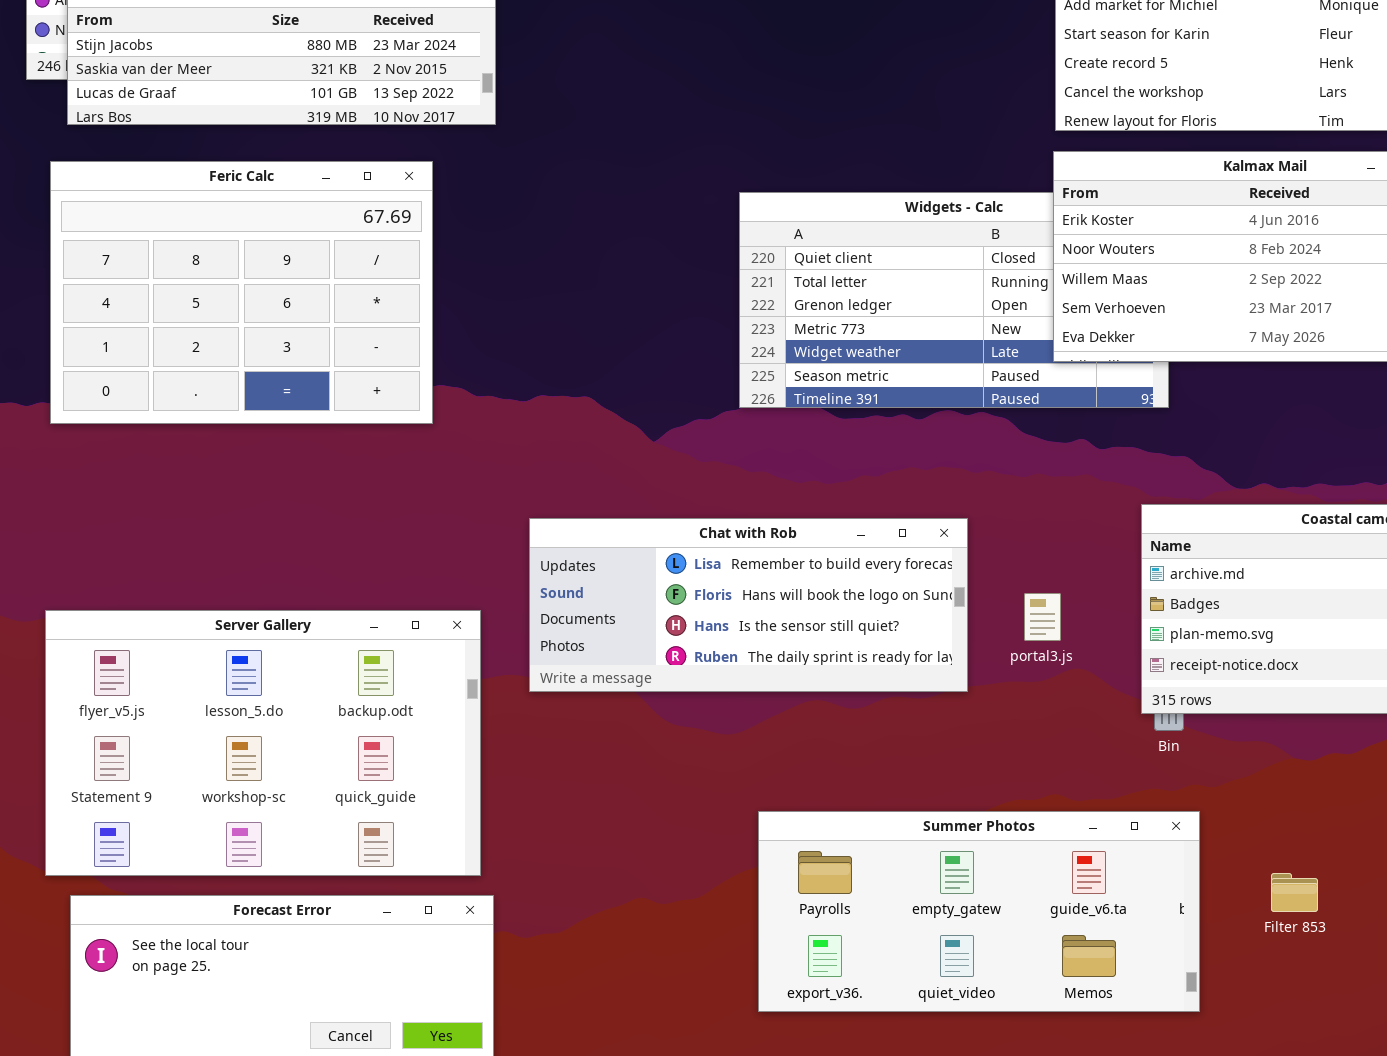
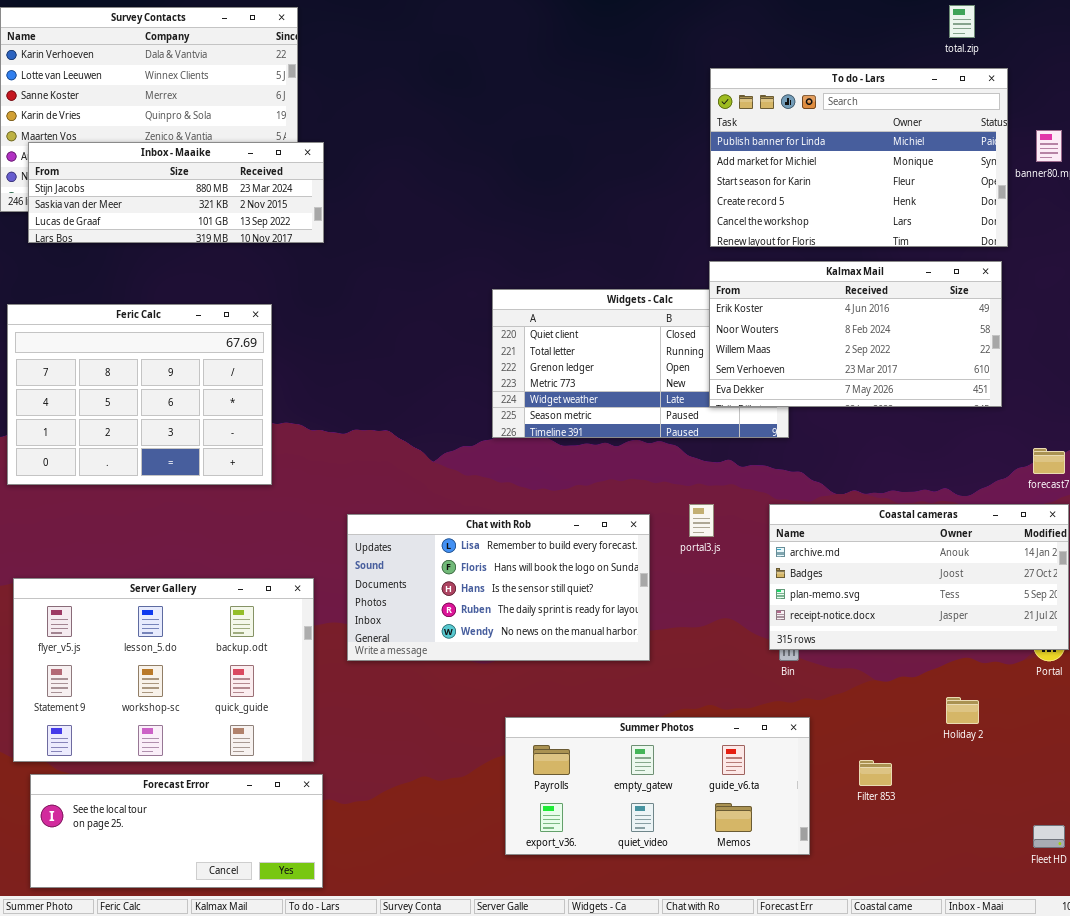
Feric Calc: [50,161,433,424] -> [7,304,272,485], moved
Chat with Rob: [529,518,968,692] -> [347,514,650,661], resized
portal3.js: [1024,593,1061,641] -> [689,504,714,537], moved

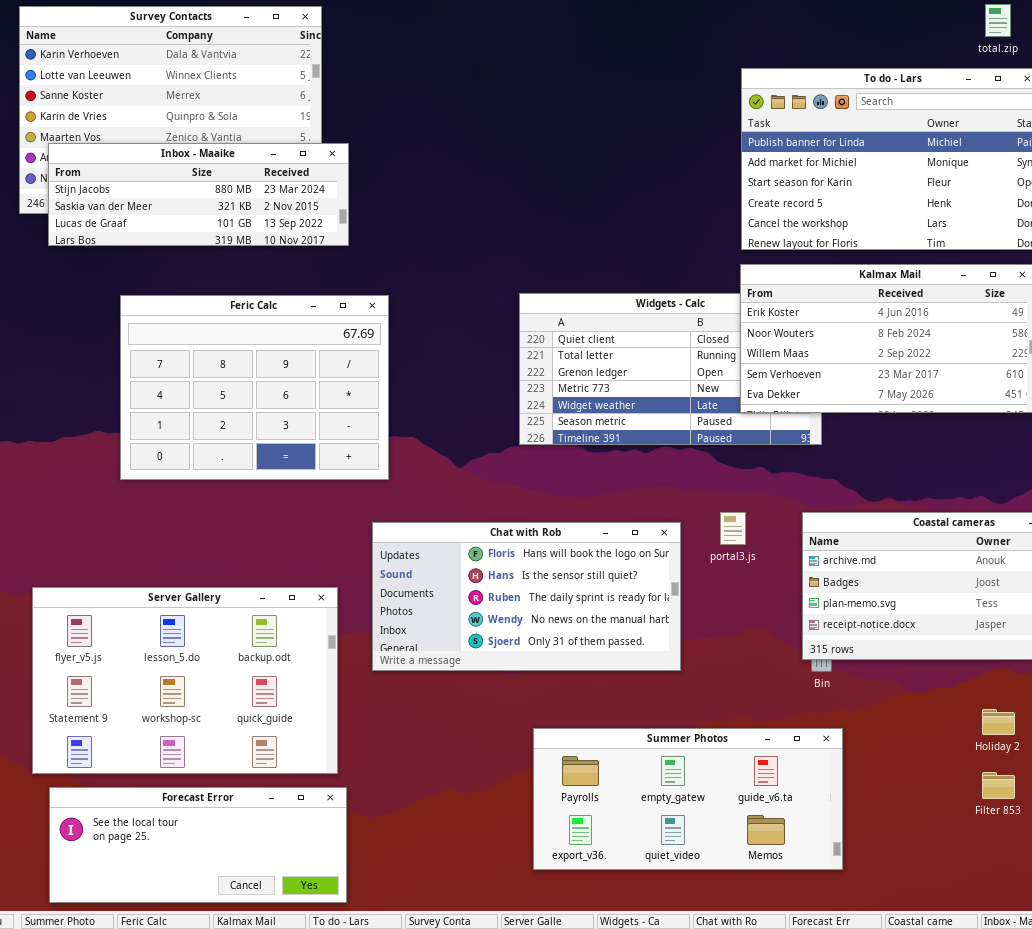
Feric Calc: [7,304,272,485] -> [120,295,389,480], moved
Chat with Rob: [347,514,650,661] -> [372,522,681,671], scrolled down 1 row
Filter 853: [859,760,892,786] -> [982,772,1015,799], moved

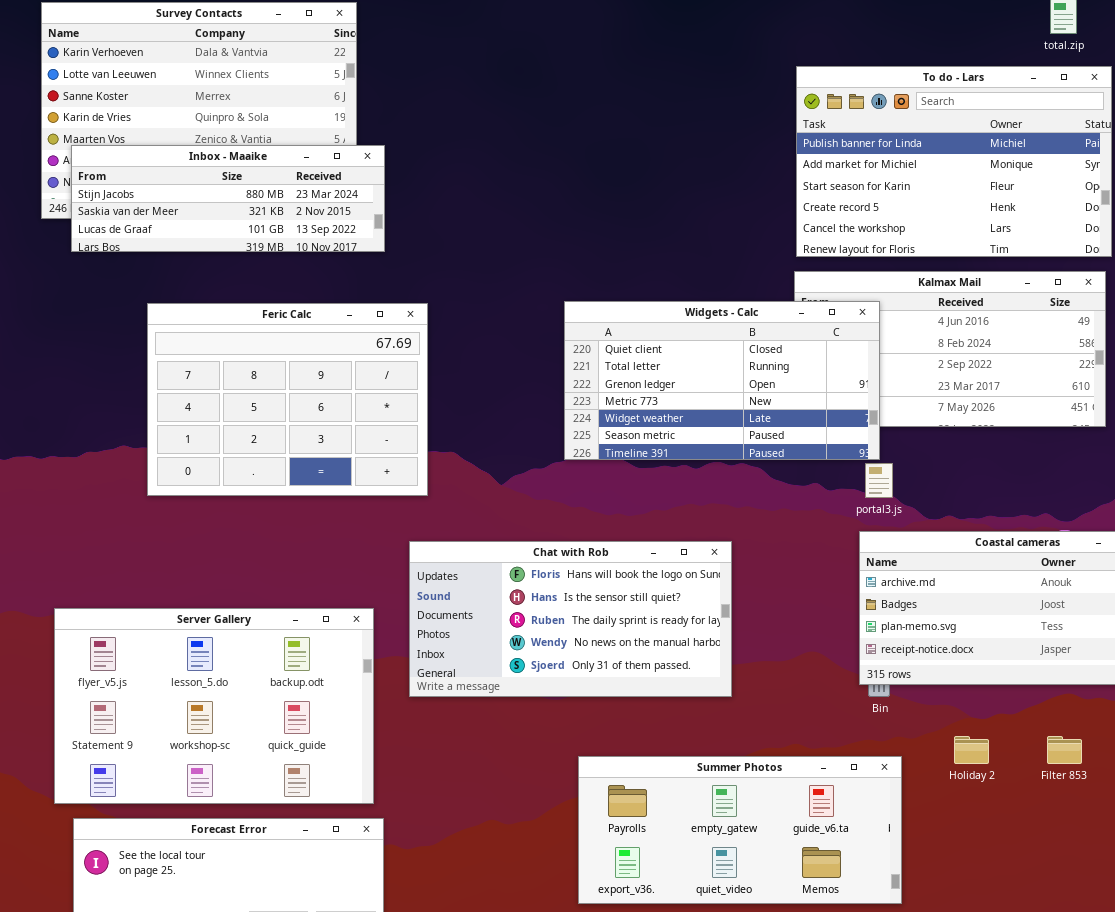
Widgets - Calc: [519,293,822,445] -> [564,301,880,460], raised
portal3.js: [720,512,746,545] -> [865,463,893,498], moved
Holiday 2: [982,709,1015,735] -> [954,736,989,764], moved
Filter 853: [982,772,1015,799] -> [1047,736,1082,764], moved

